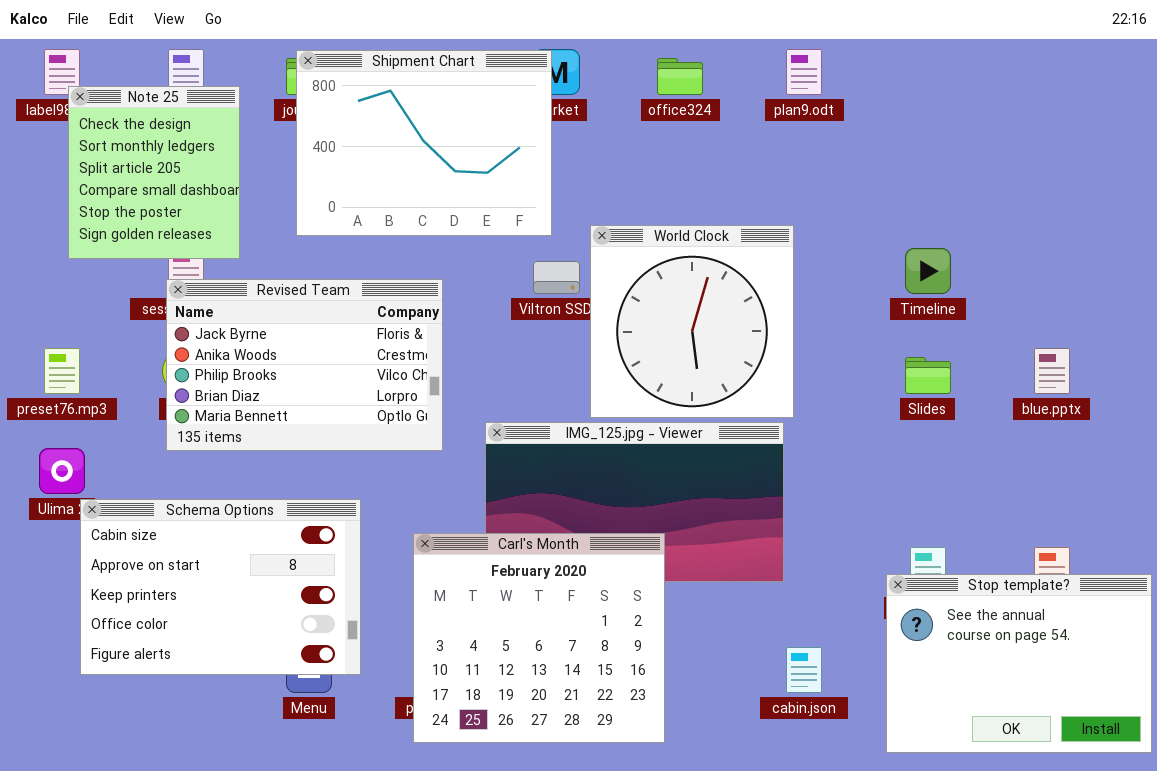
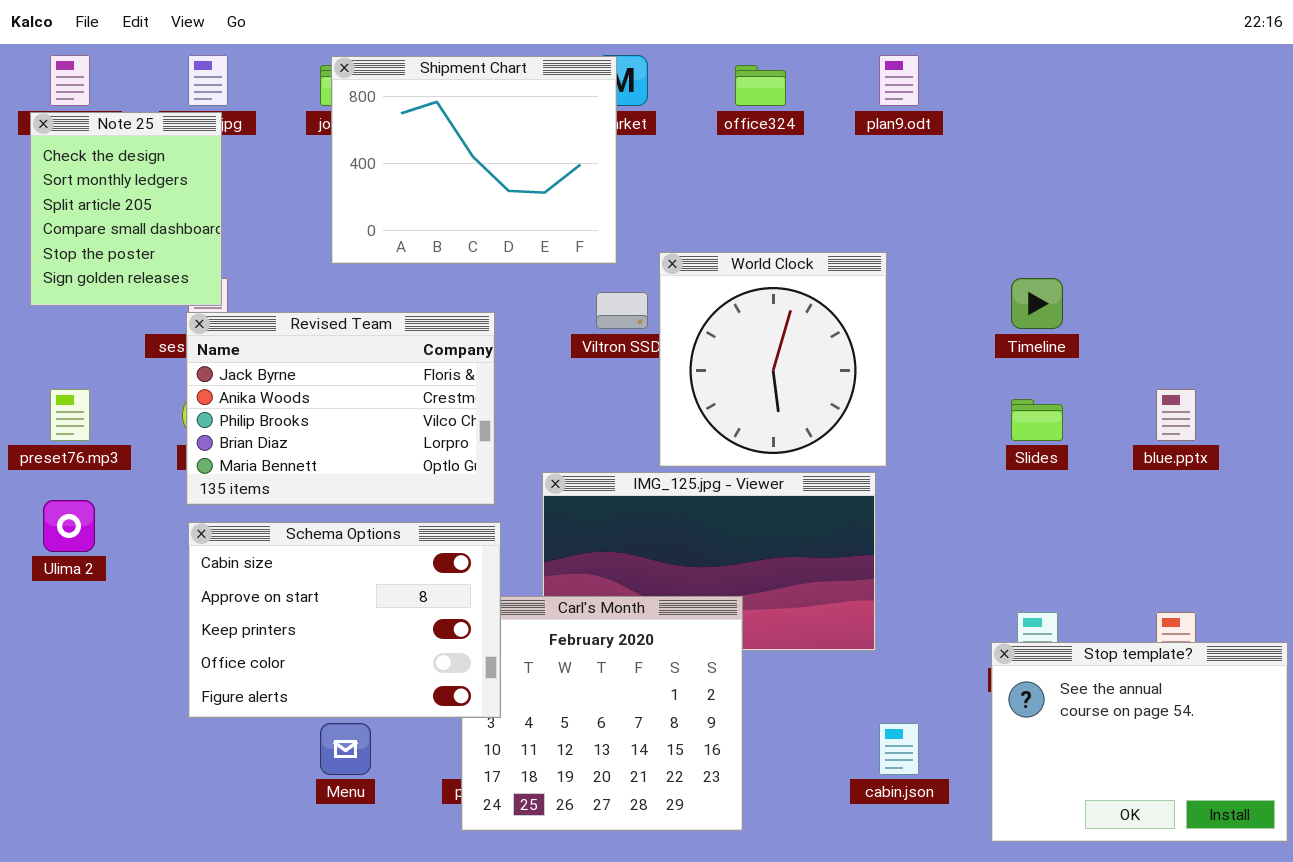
Note 25: [68,86,240,259] -> [30,112,222,306], moved
Schema Options: [80,499,361,675] -> [188,522,501,718], moved

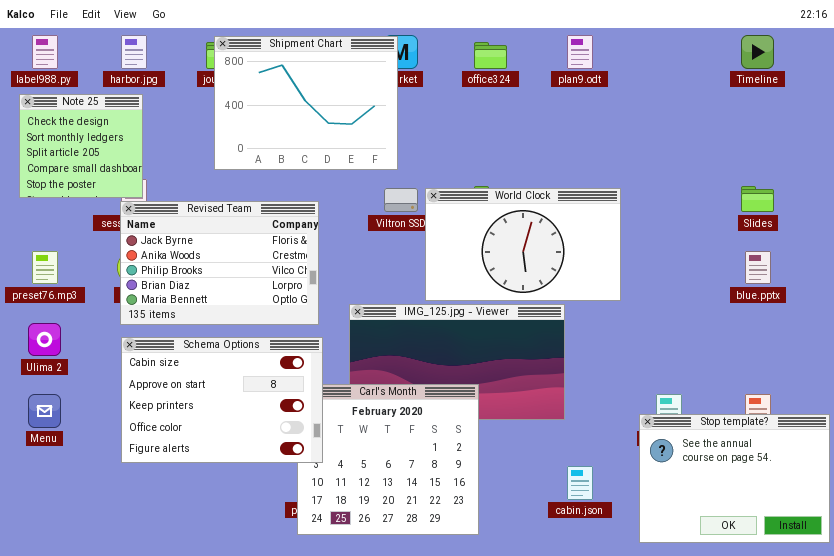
Note 25: [30,112,222,306] -> [19,94,143,198], resized
World Clock: [659,252,887,467] -> [425,188,621,301], resized
Timeline: [1011,278,1063,329] -> [741,35,774,69], moved
Slides: [1011,399,1063,441] -> [741,186,774,212], moved
Menu: [320,723,371,775] -> [28,394,61,428], moved

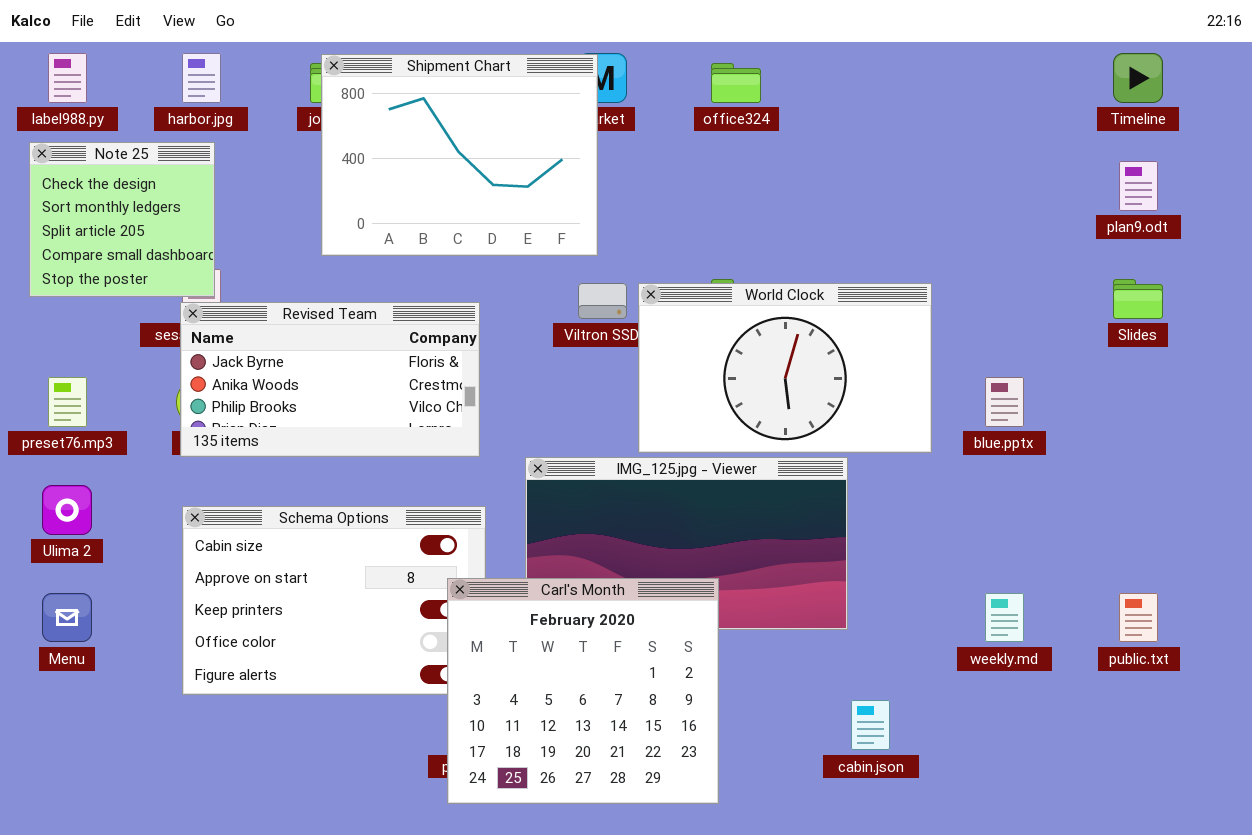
plan9.odt: [567,35,593,69] -> [1119,161,1158,211], moved
Revised Team: [120,201,319,325] -> [180,302,480,457], resized
blue.pptx: [745,251,771,284] -> [985,377,1024,427], moved
Carl's Month: [297,384,479,535] -> [447,578,719,804], raised
Stop template?: [639,414,830,543] -> none, closed

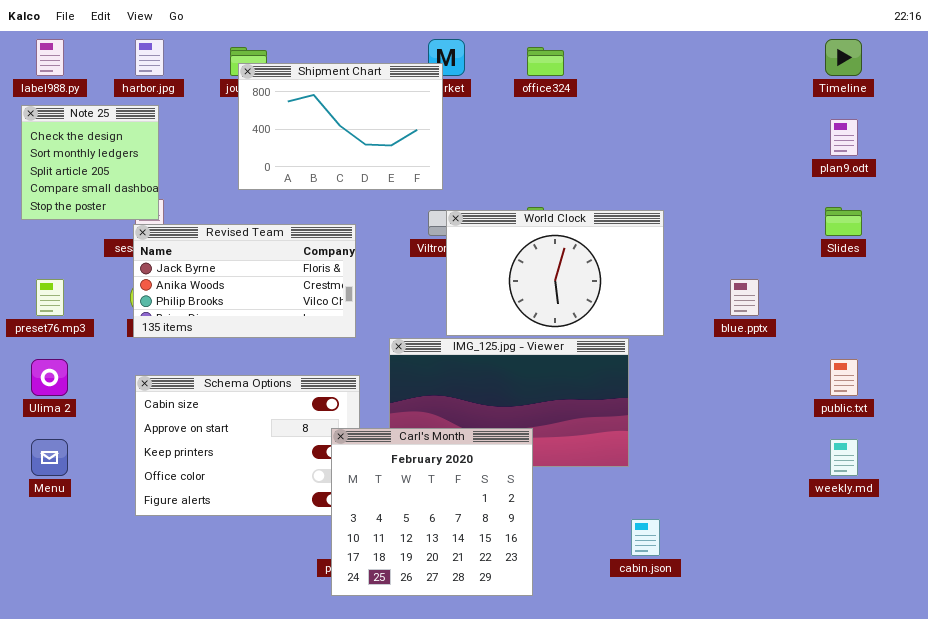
Shipment Chart: [321,54,598,256] -> [238,63,443,190], resized
World Clock: [638,283,932,453] -> [446,210,664,336], moved
weekly.md: [985,593,1024,642] -> [830,439,858,476], moved
public.txt: [1119,593,1158,642] -> [830,359,858,396], moved

